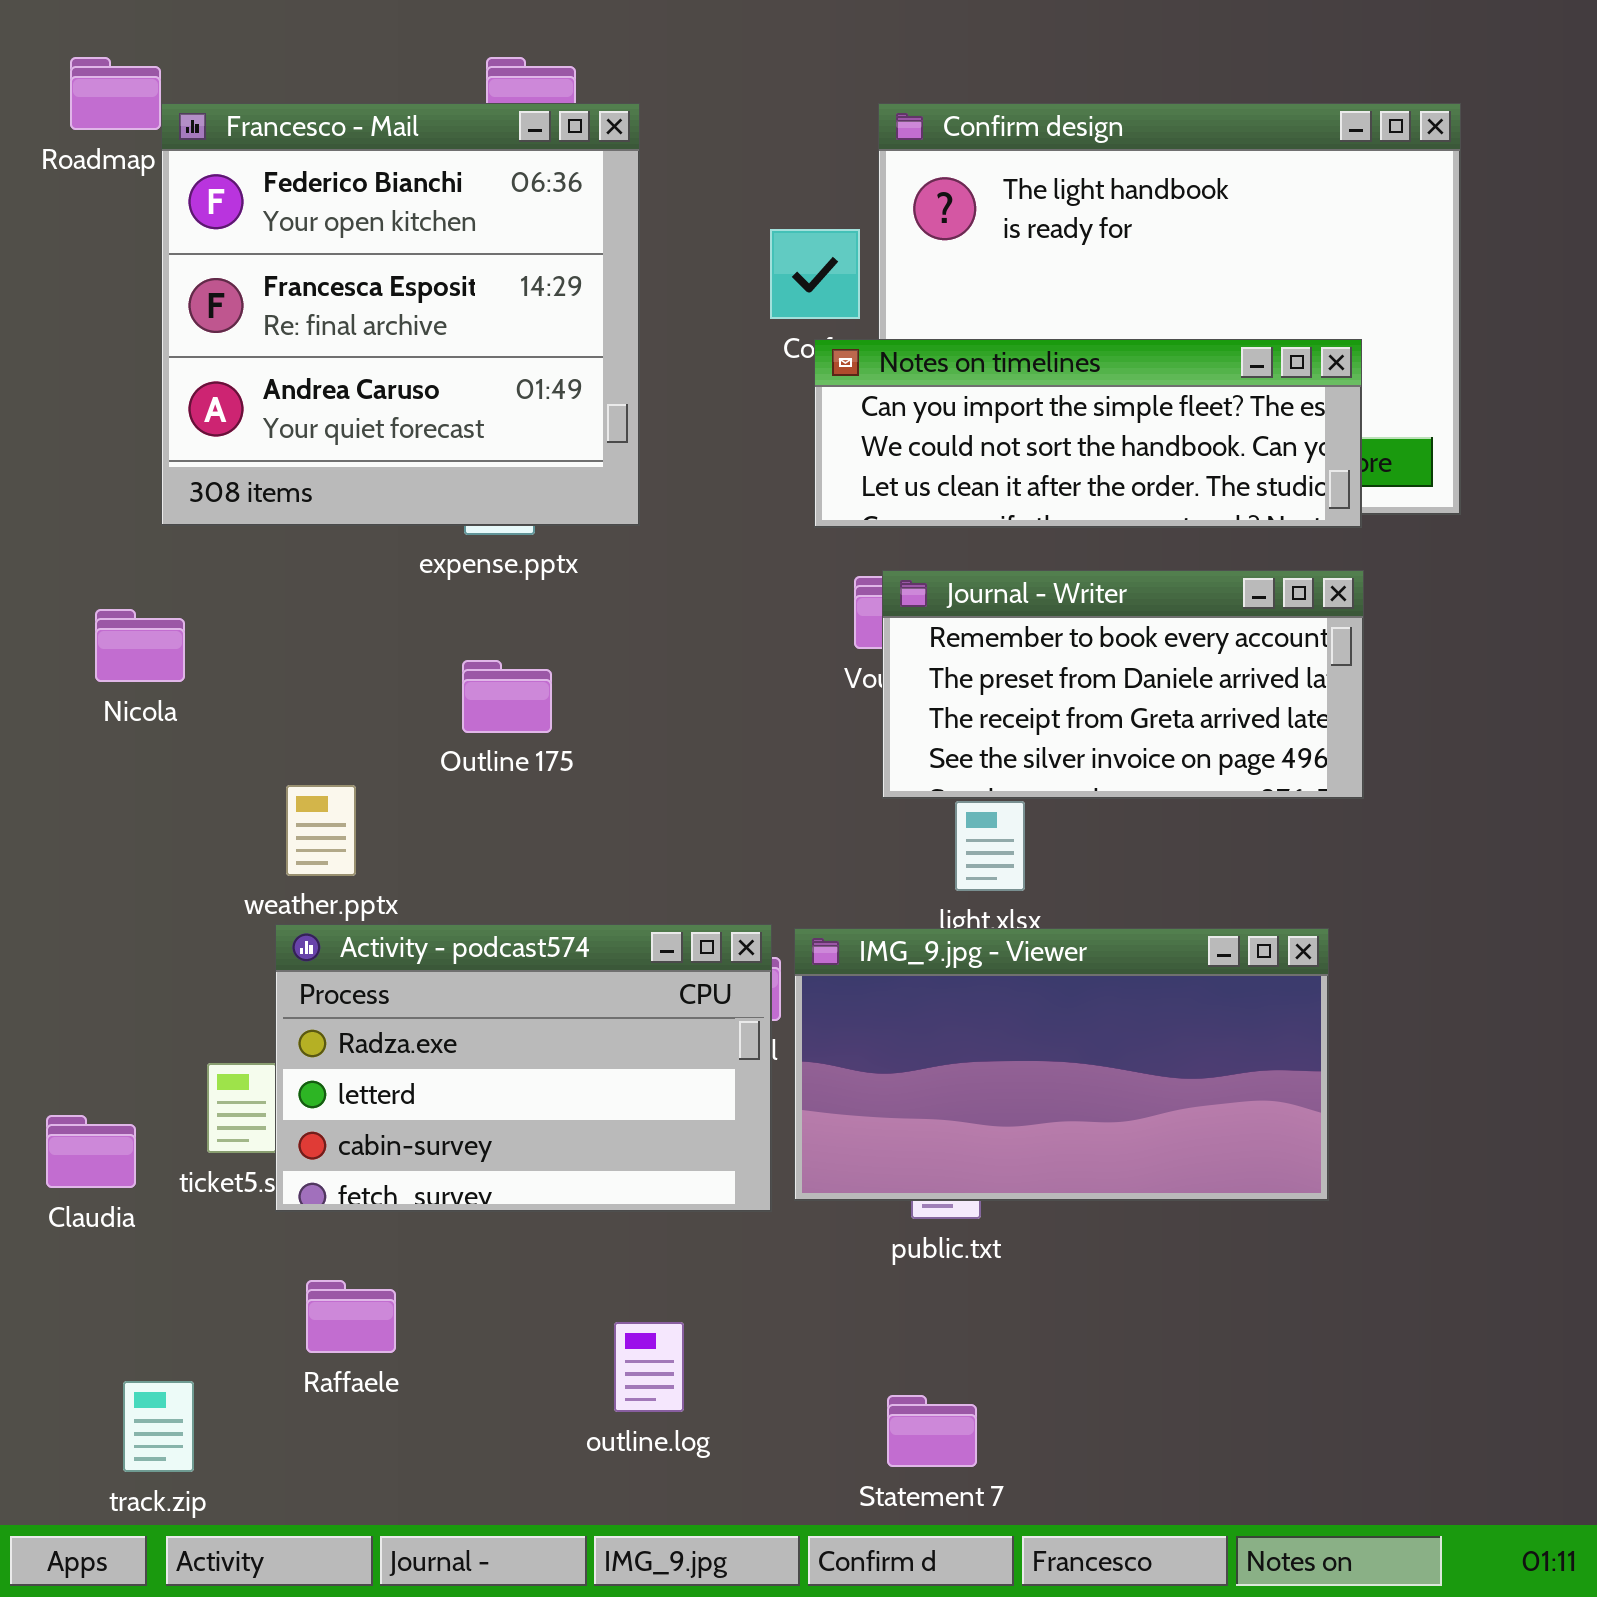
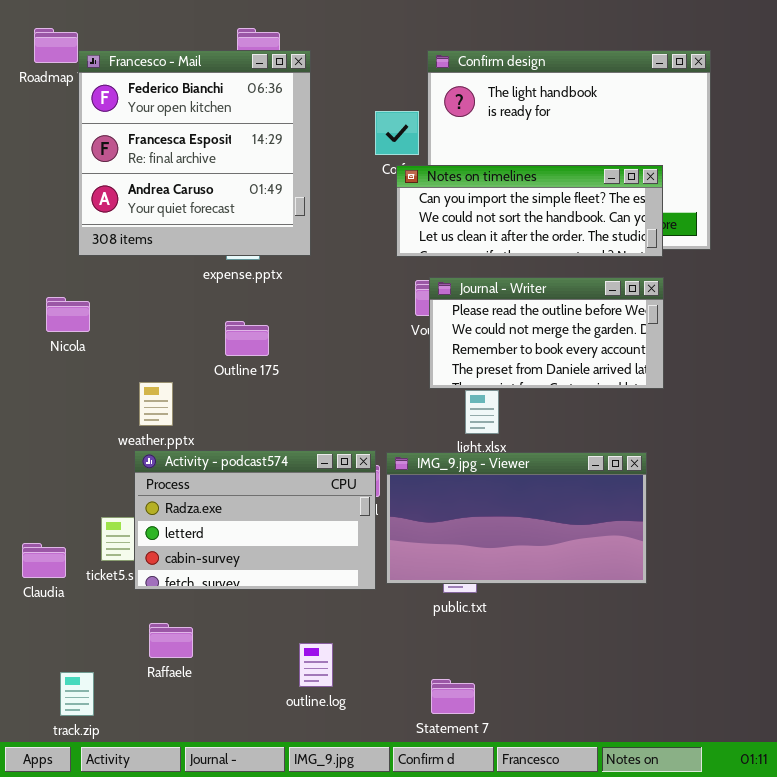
Journal - Writer: [882,570,1364,799] -> [429,277,664,389], scrolled up 2 rows

